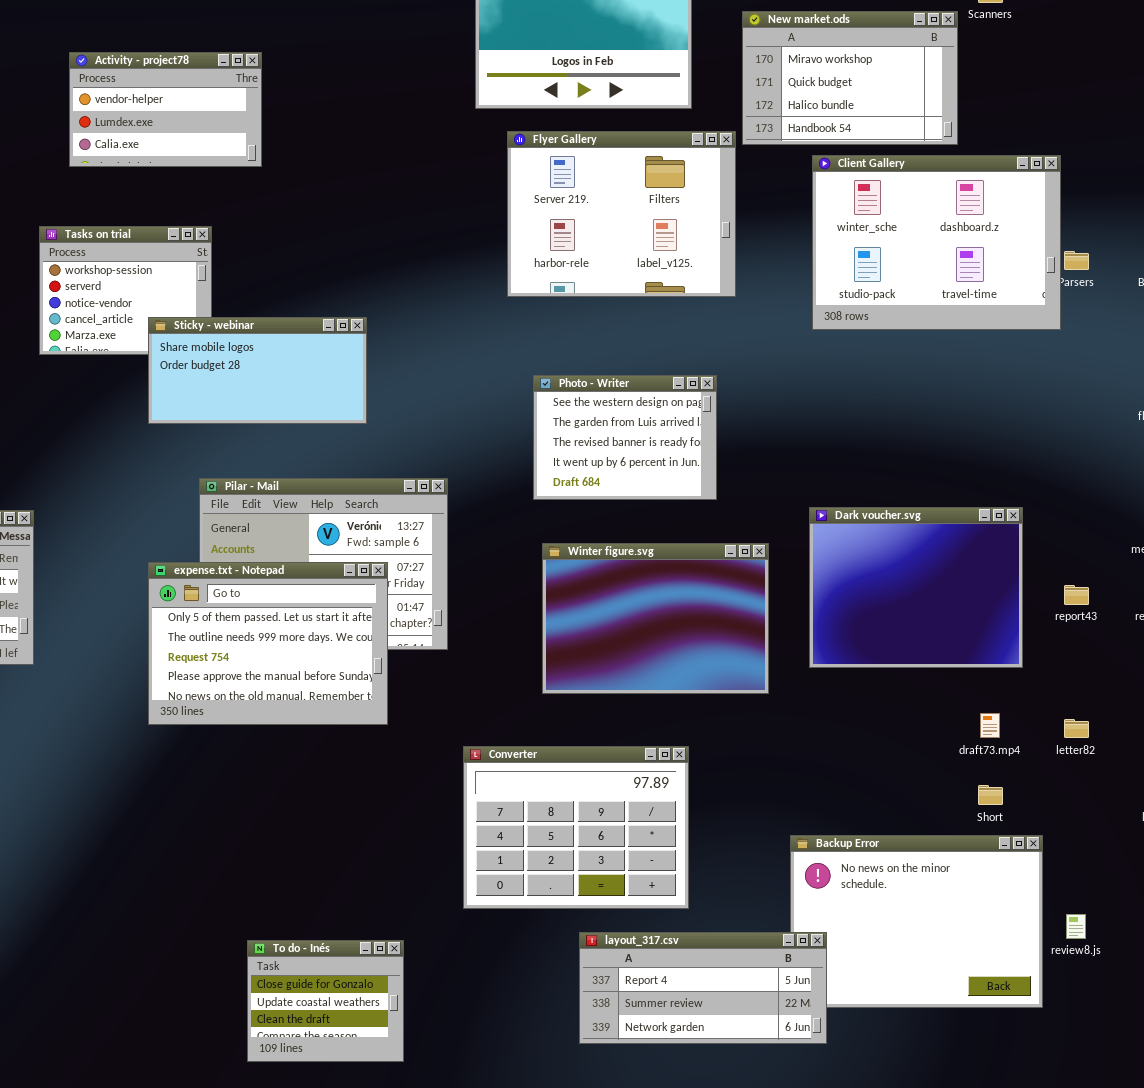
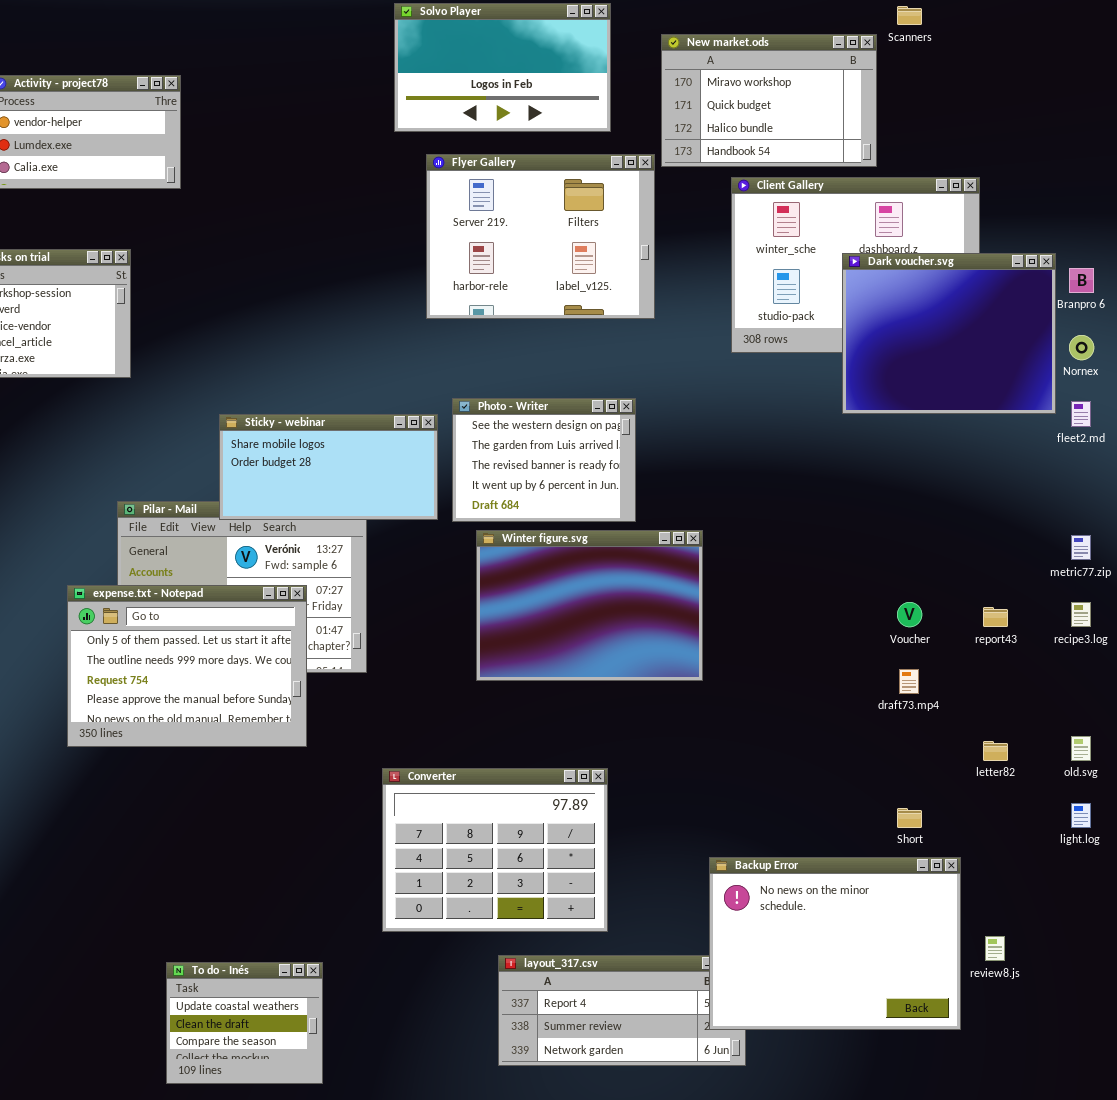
Sticky - webinar: [148,317,367,424] -> [219,414,438,520], moved
Dark voucher.svg: [809,507,1023,668] -> [842,253,1056,414], moved
Winter figure.svg: [542,543,769,694] -> [476,530,703,681], moved
draft73.mp4: [980,713,1000,738] -> [899,669,919,694], moved
Backup Error: [790,835,1043,1008] -> [709,857,961,1030], raised
To do - Inés: [247,940,404,1062] -> [166,962,323,1084], scrolled down 1 row

